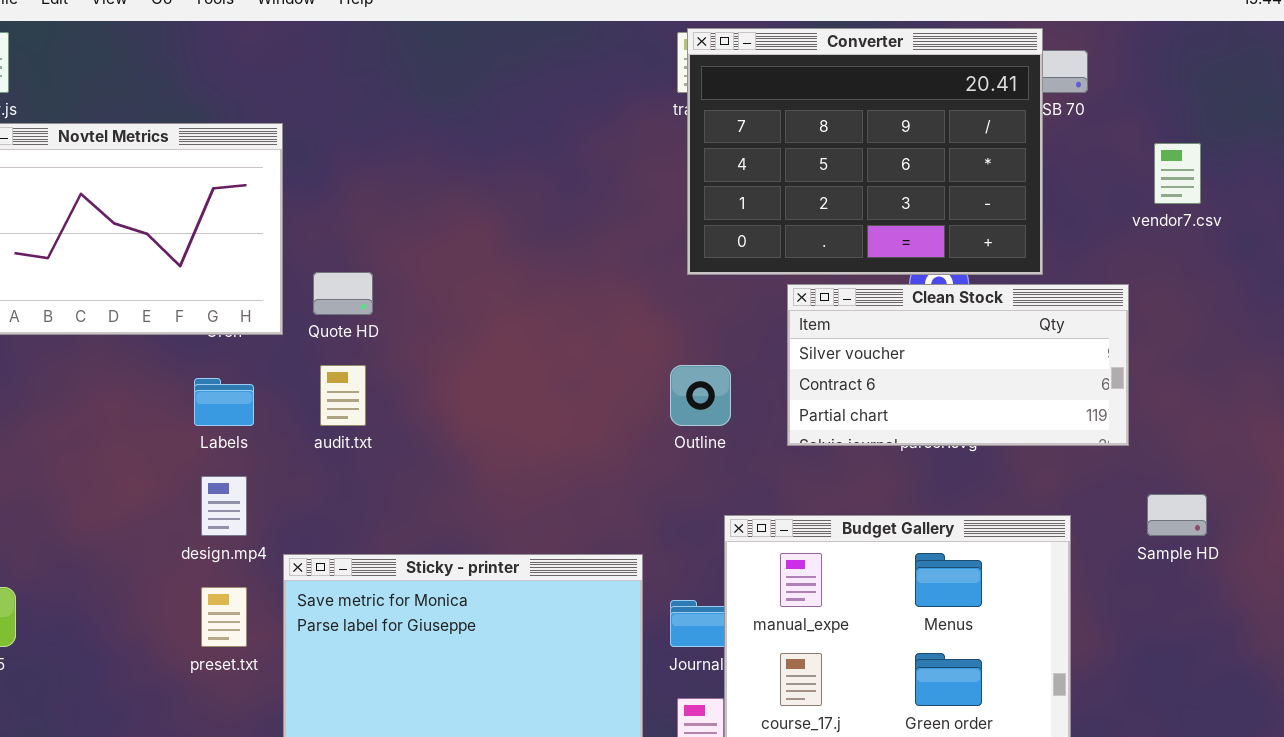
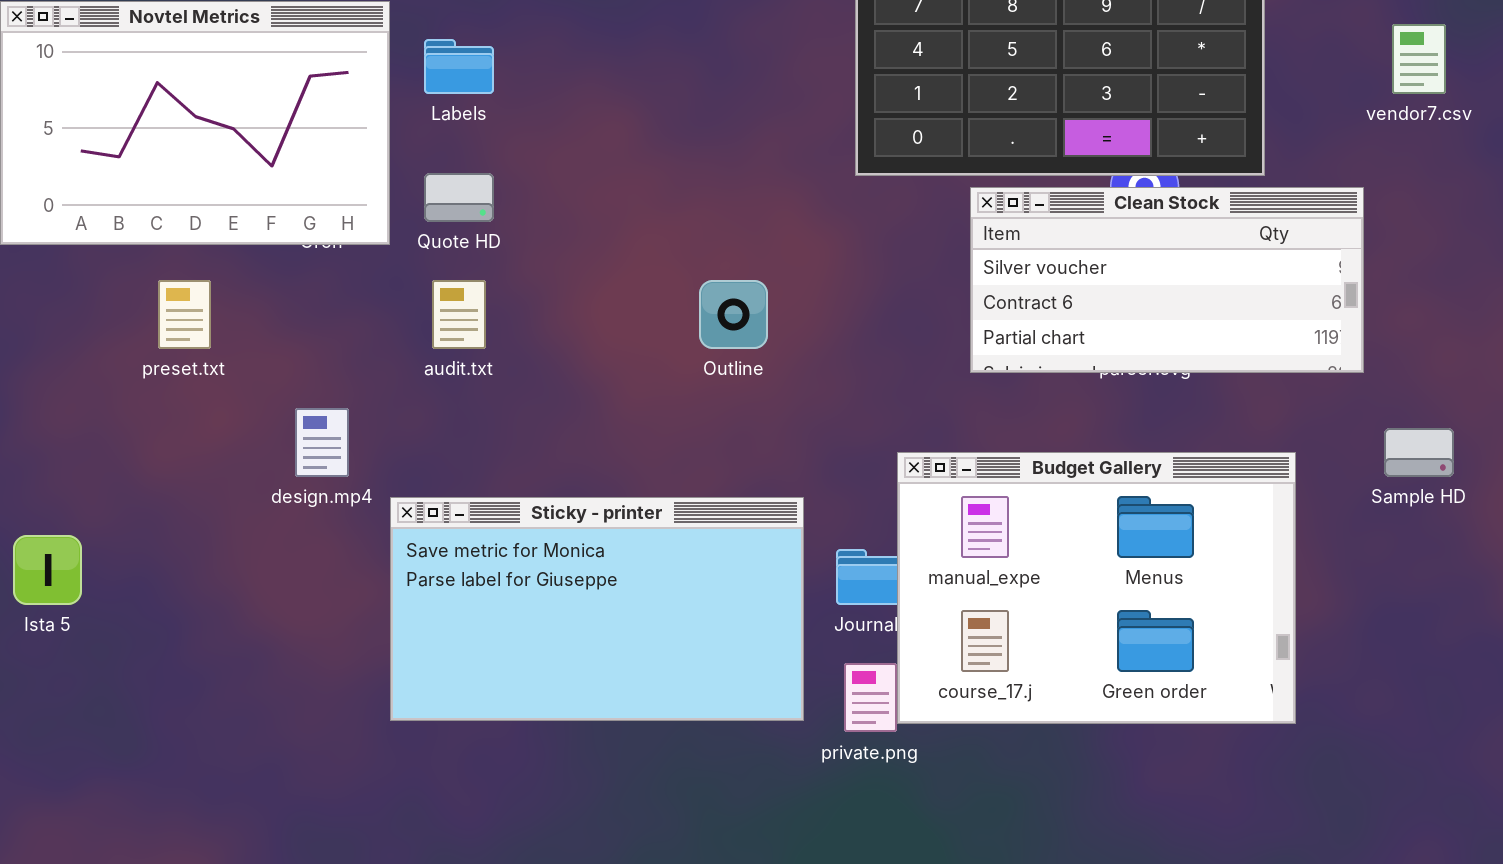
Outline: [670,365,731,426] -> [699,280,768,349], moved
Labels: [194,378,254,426] -> [424,39,494,94], moved
preset.txt: [201,587,247,647] -> [158,280,211,349], moved

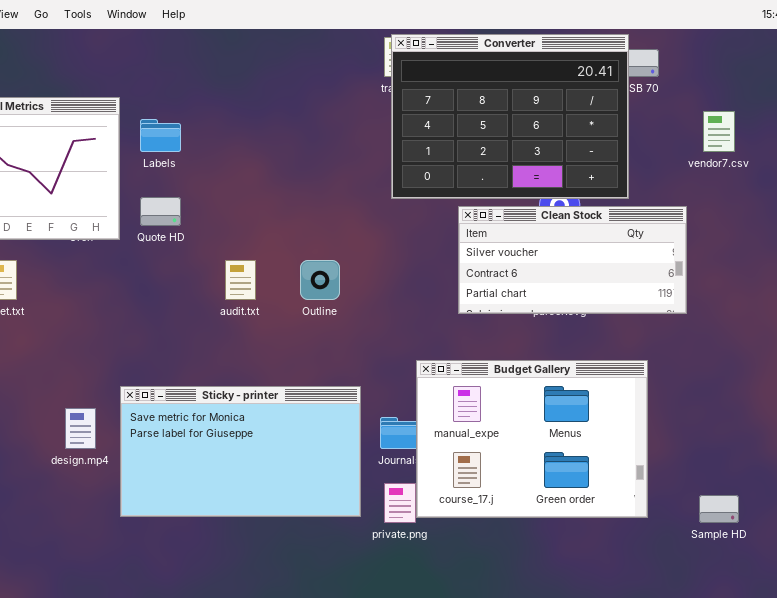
audit.txt: [432,280,486,349] -> [225,260,256,300], moved
design.mp4: [295,408,349,477] -> [65,408,96,449], moved
Sample HD: [1384,428,1454,477] -> [699,495,739,523], moved

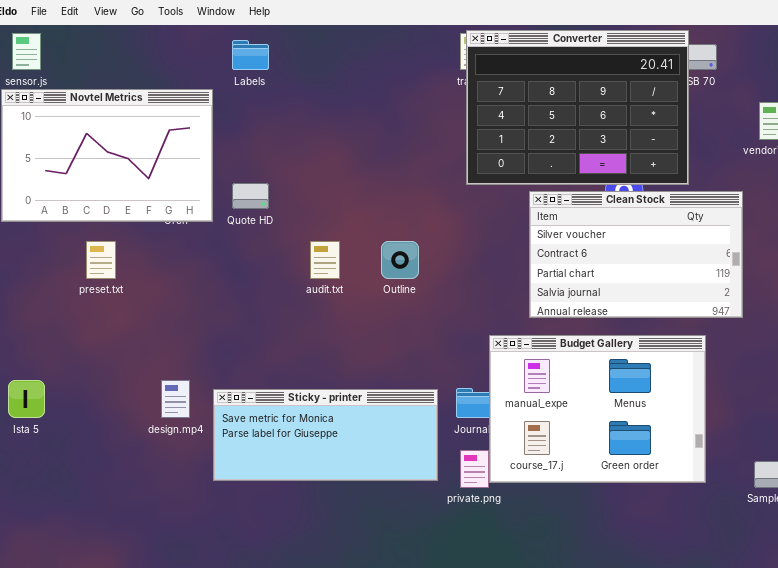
Labels: [140,119,181,152] -> [232,40,269,70], moved
Clean Stock: [458,206,687,314] -> [529,191,743,318], resized
Sticky - printer: [120,386,361,517] -> [213,389,438,481], resized

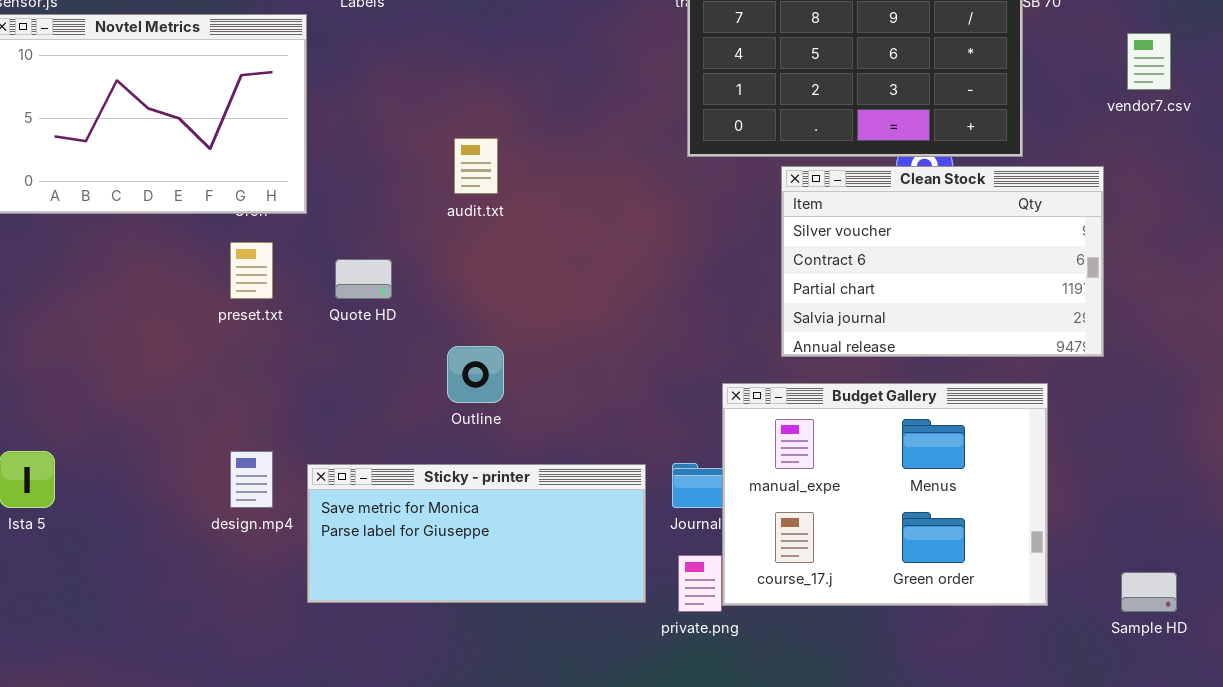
Quote HD: [232,183,269,209] -> [335,259,392,299], moved
preset.txt: [86,241,116,279] -> [230,242,273,299], moved
audit.txt: [310,241,340,279] -> [454,138,498,194], moved
Outline: [381,241,419,279] -> [447,346,504,403], moved

